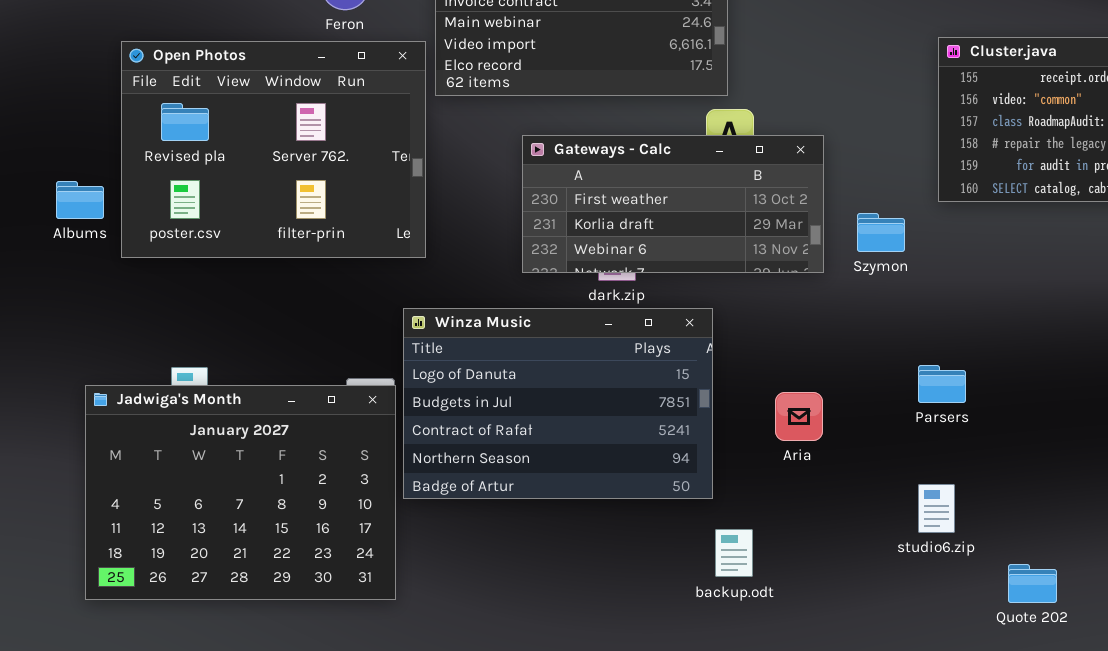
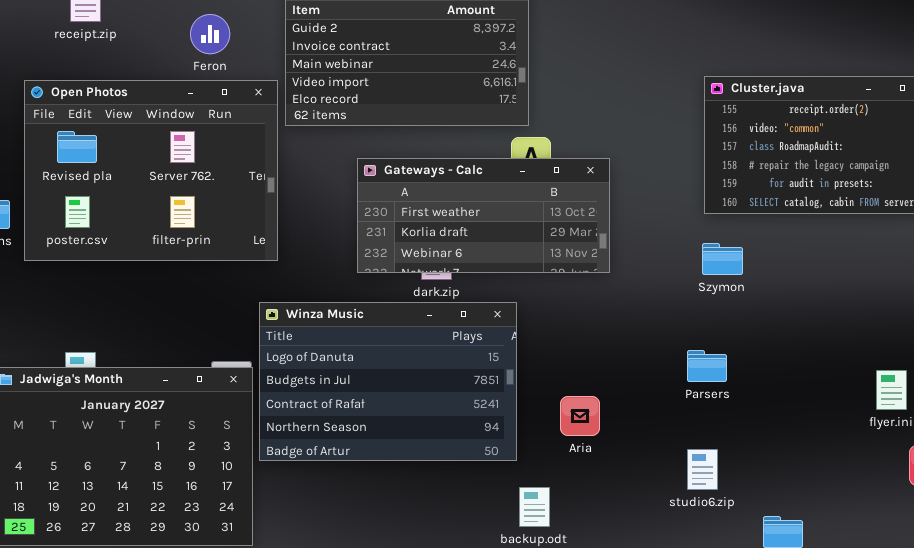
Szymon: [857,213,905,252] -> [702,243,743,275], moved
Aria: [775,392,823,441] -> [560,396,600,436], moved

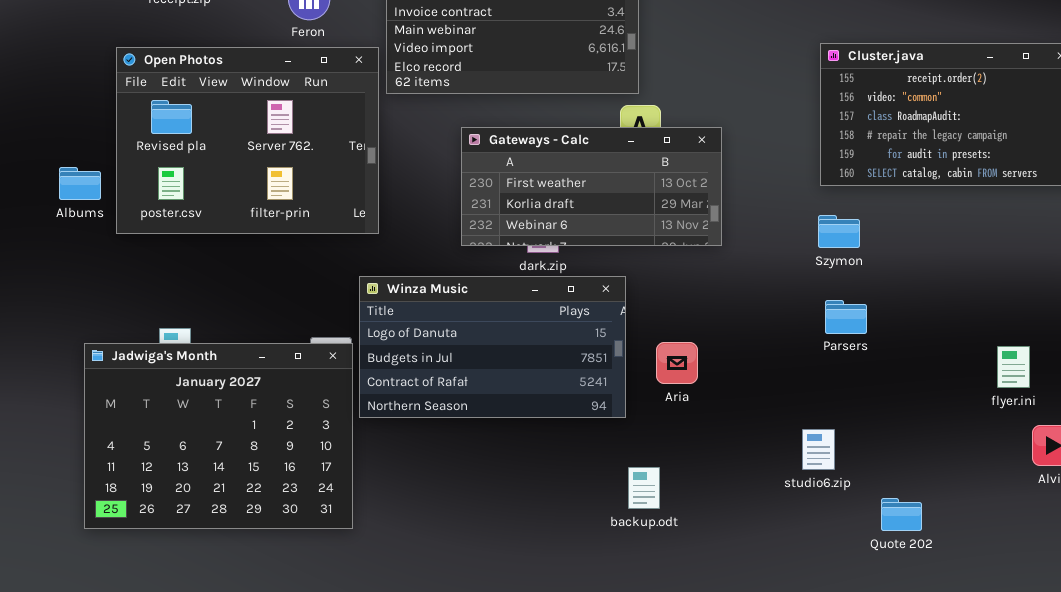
Winza Music: [259,302,517,461] -> [359,276,626,418], resized
Parsers: [687,350,727,382] -> [825,300,867,334], moved
Aria: [560,396,600,436] -> [656,342,698,384], moved

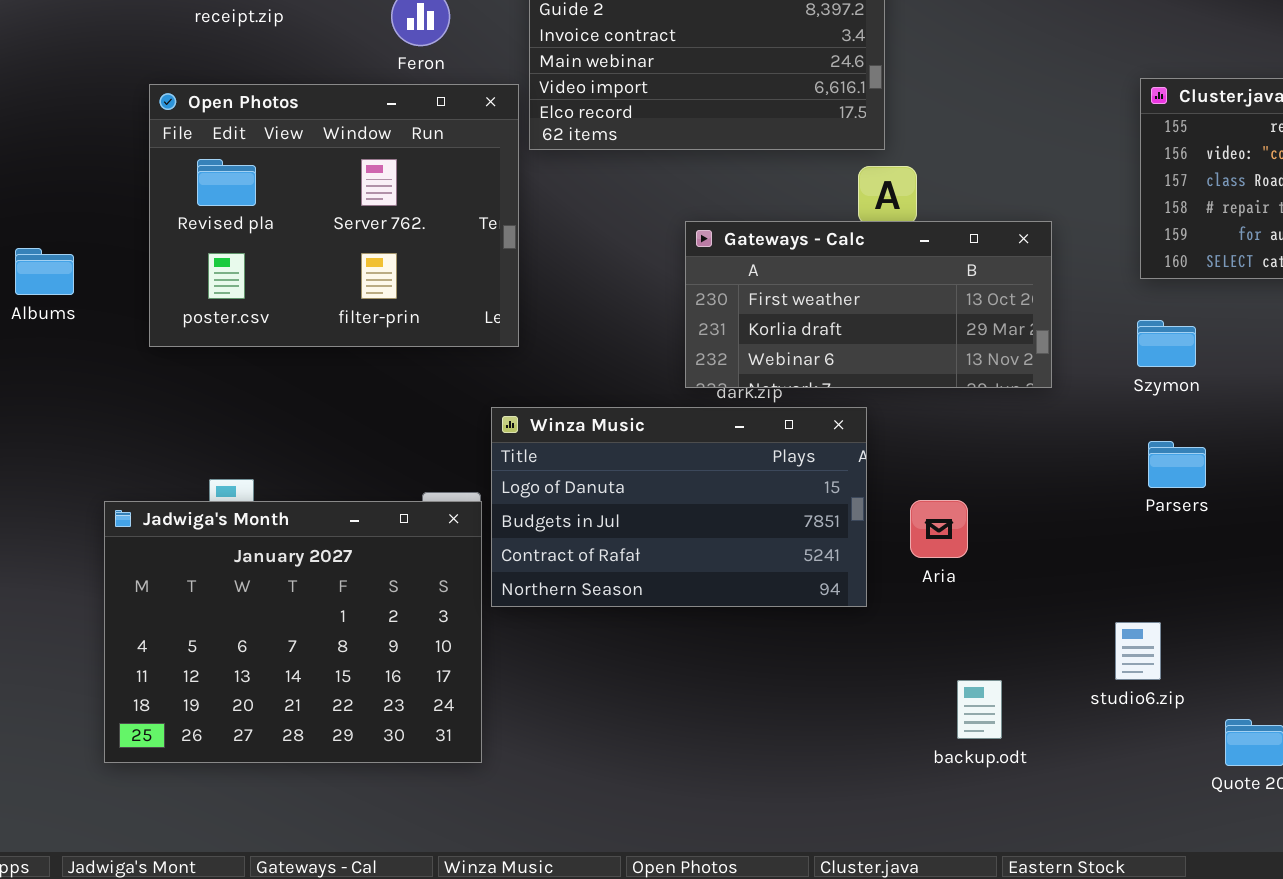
Gateways - Calc: [461,127,722,246] -> [685,221,1052,388], moved
Albums: [59,167,101,200] -> [15,248,74,295], moved
backup.odt: [628,467,660,509] -> [957,680,1002,739], moved

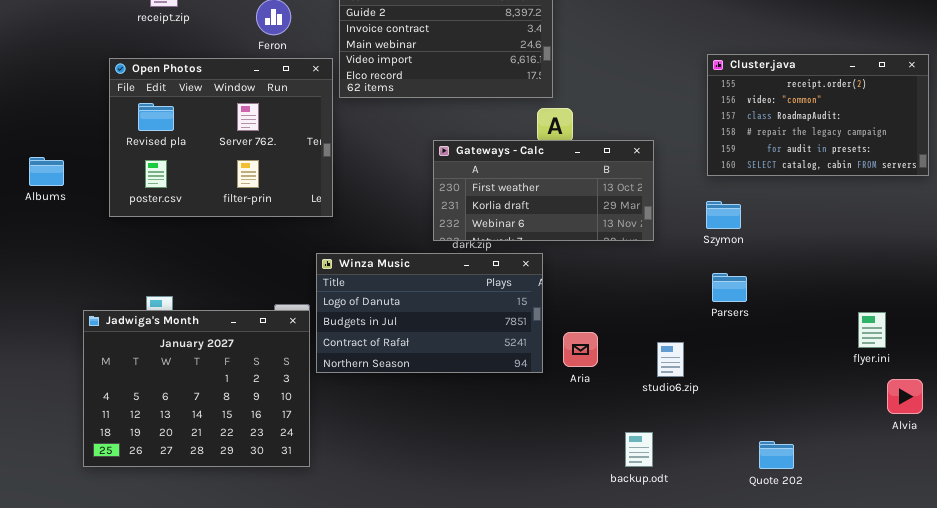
Aria: [910,500,968,558] -> [563,332,598,367], moved
studio6.zip: [1115,622,1161,680] -> [657,342,684,377], moved
backup.odt: [957,680,1002,739] -> [625,432,653,467], moved

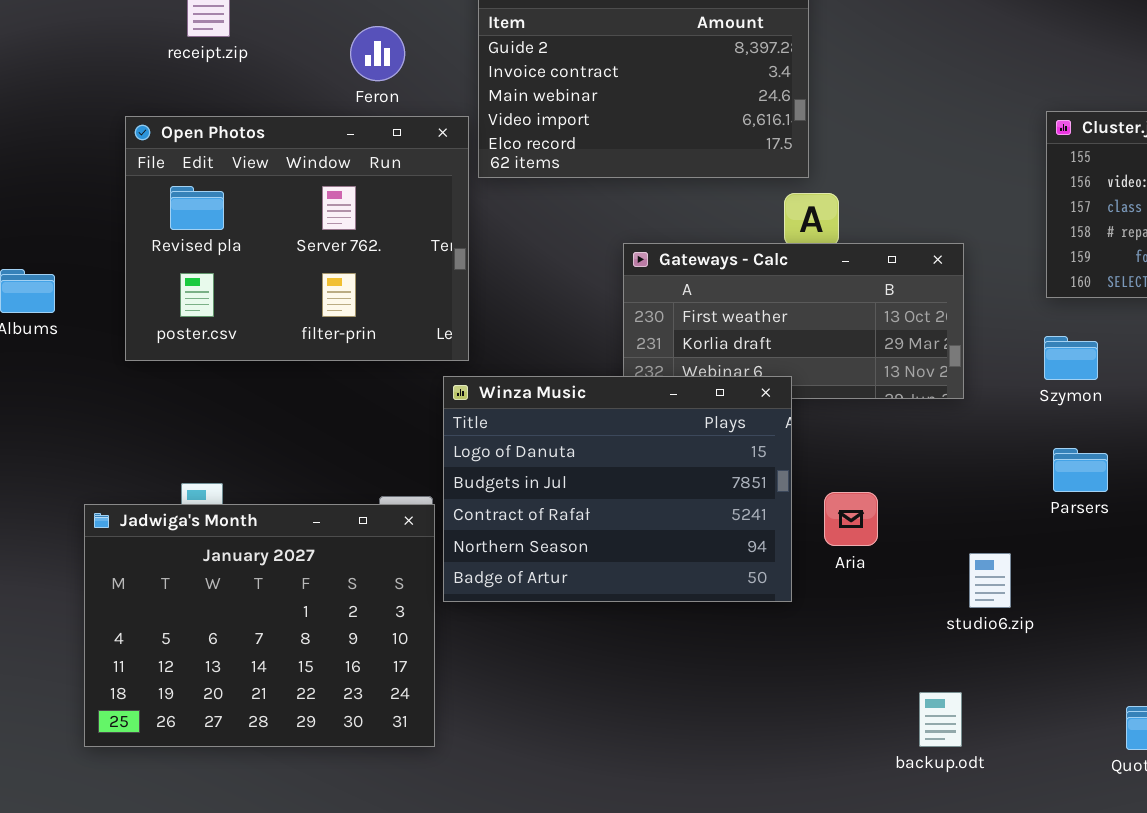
Winza Music: [316,253,543,373] -> [443,376,792,602], resized
Aria: [563,332,598,367] -> [824,492,878,546], moved

